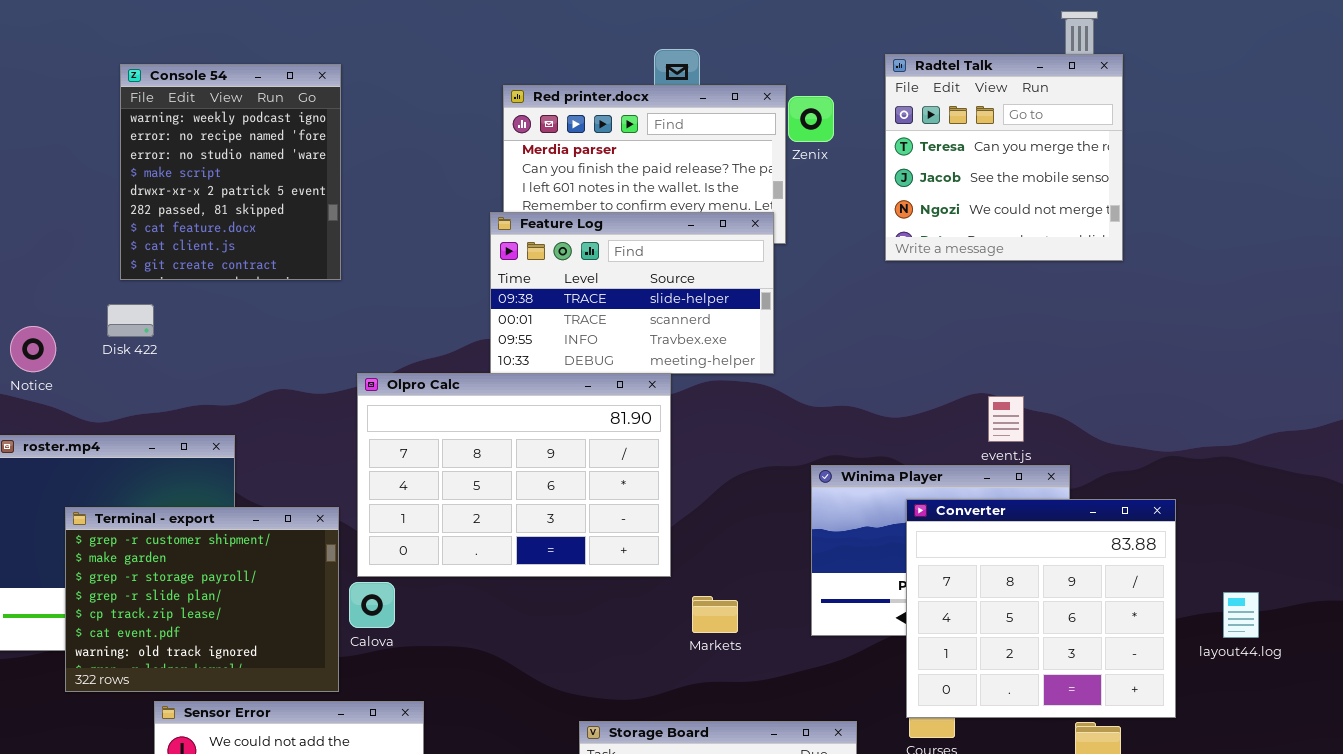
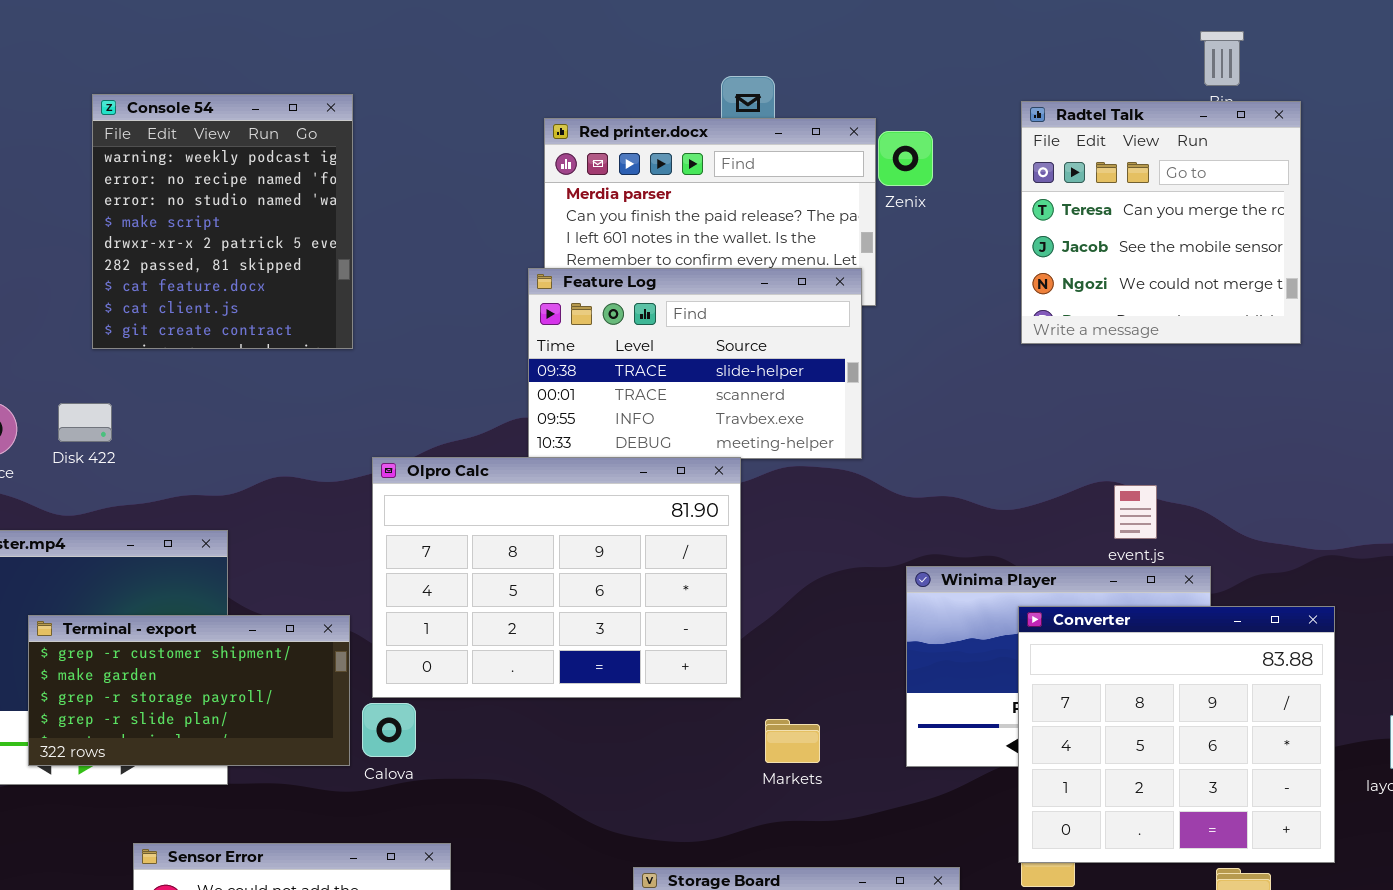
Radtel Talk: [885,54,1123,261] -> [1021,101,1301,344], moved
Disk 422: [107,304,154,337] -> [58,403,112,442], moved
Terminal - export: [65,507,339,692] -> [28,615,350,766], resized

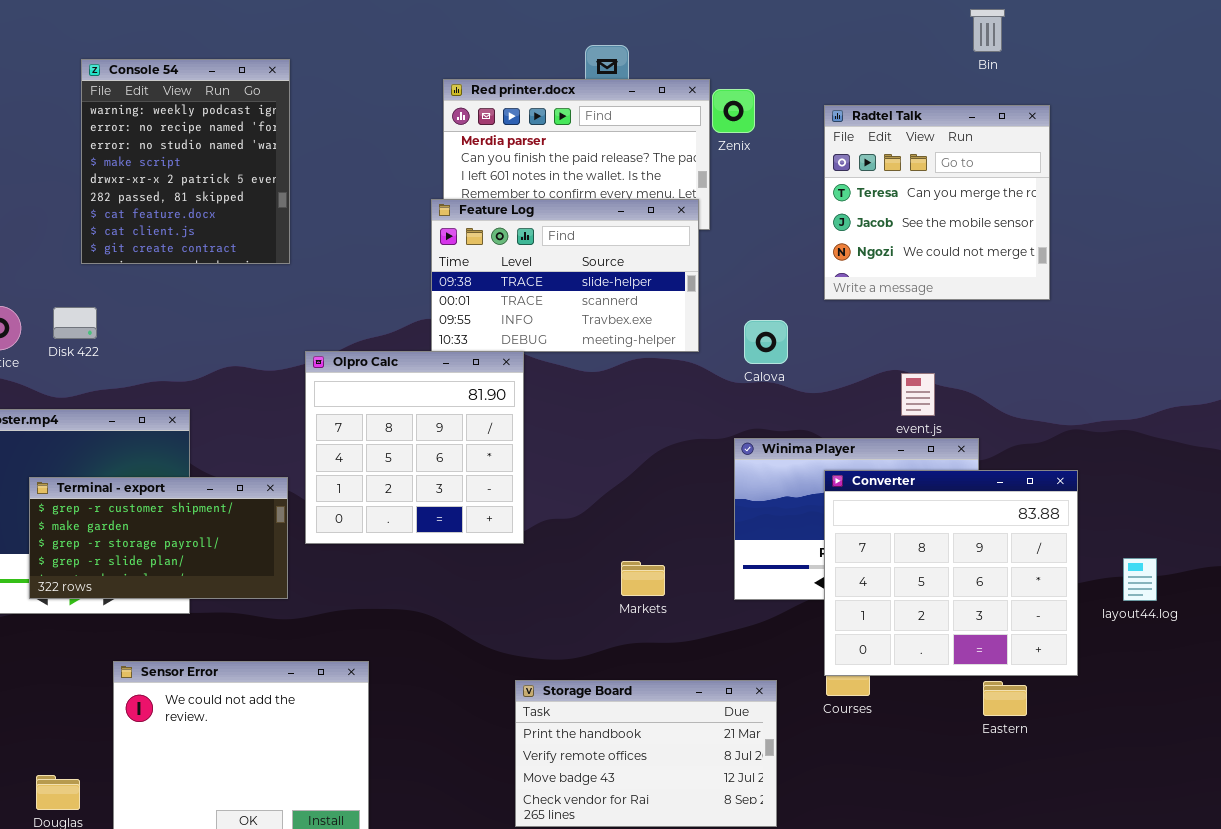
Radtel Talk: [1021,101,1301,344] -> [824,105,1050,300], moved
Olpro Calc: [372,457,741,698] -> [305,351,524,544], resized
Calova: [362,703,416,757] -> [744,320,788,364], moved

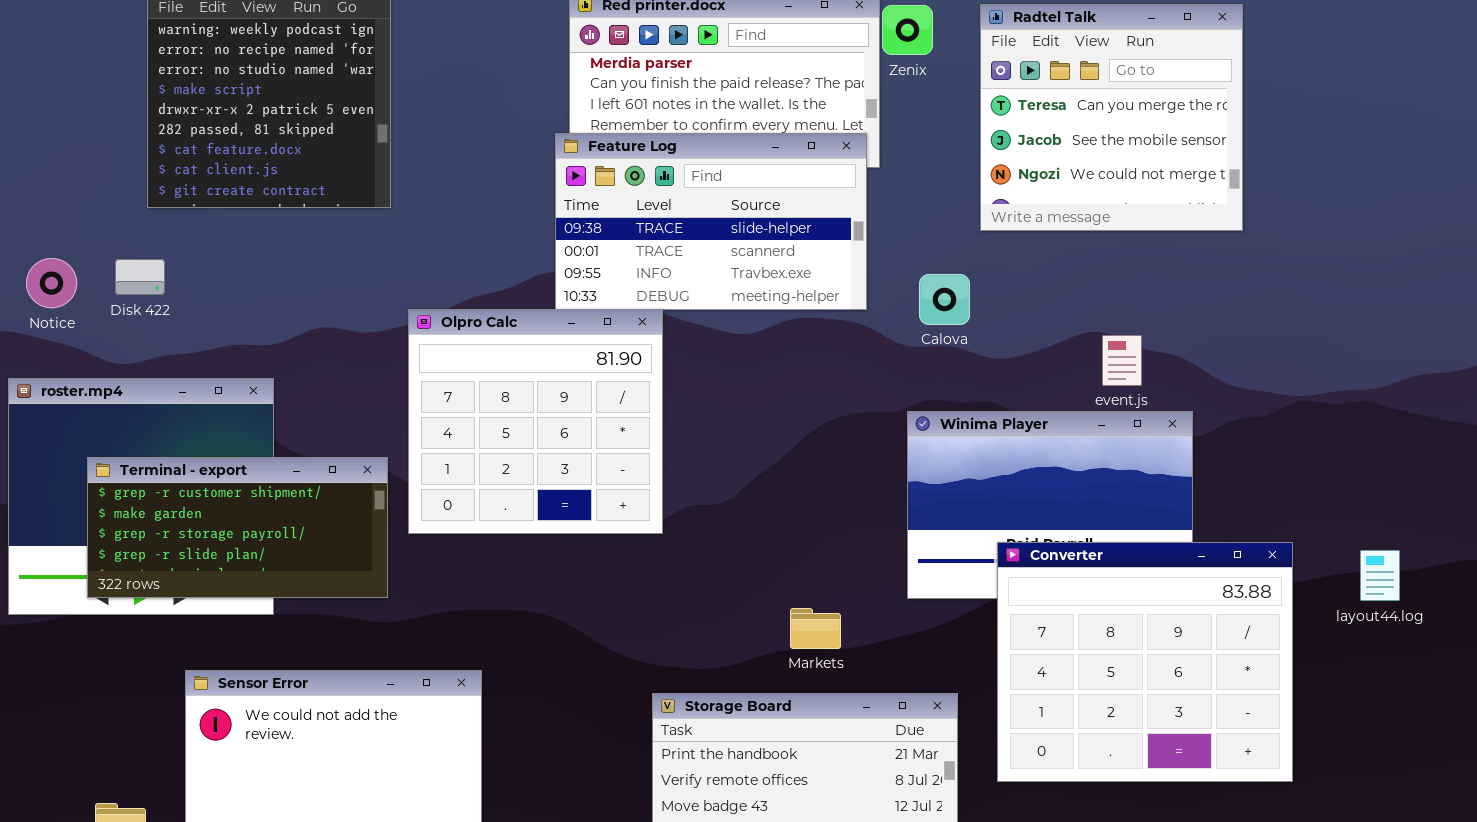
Radtel Talk: [824,105,1050,300] -> [980,4,1243,231], moved
Converter: [824,470,1078,676] -> [997,542,1293,782], moved
Markets: [621,561,665,596] -> [790,608,841,649], moved

